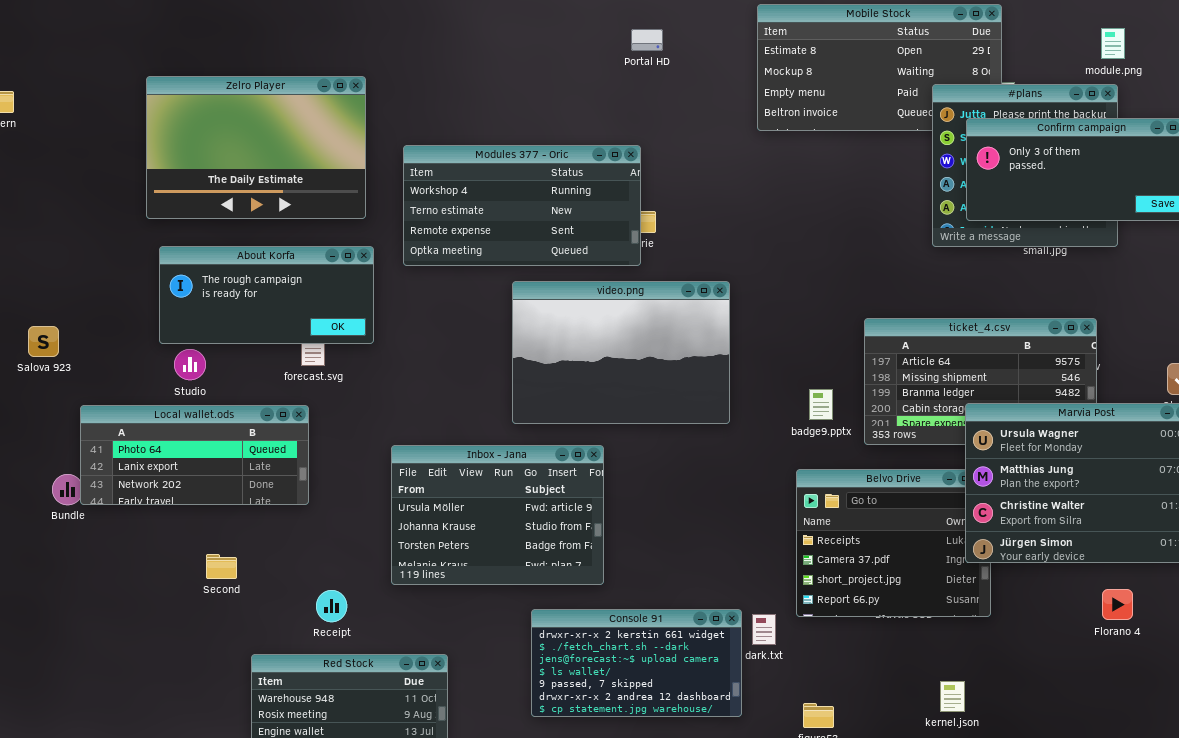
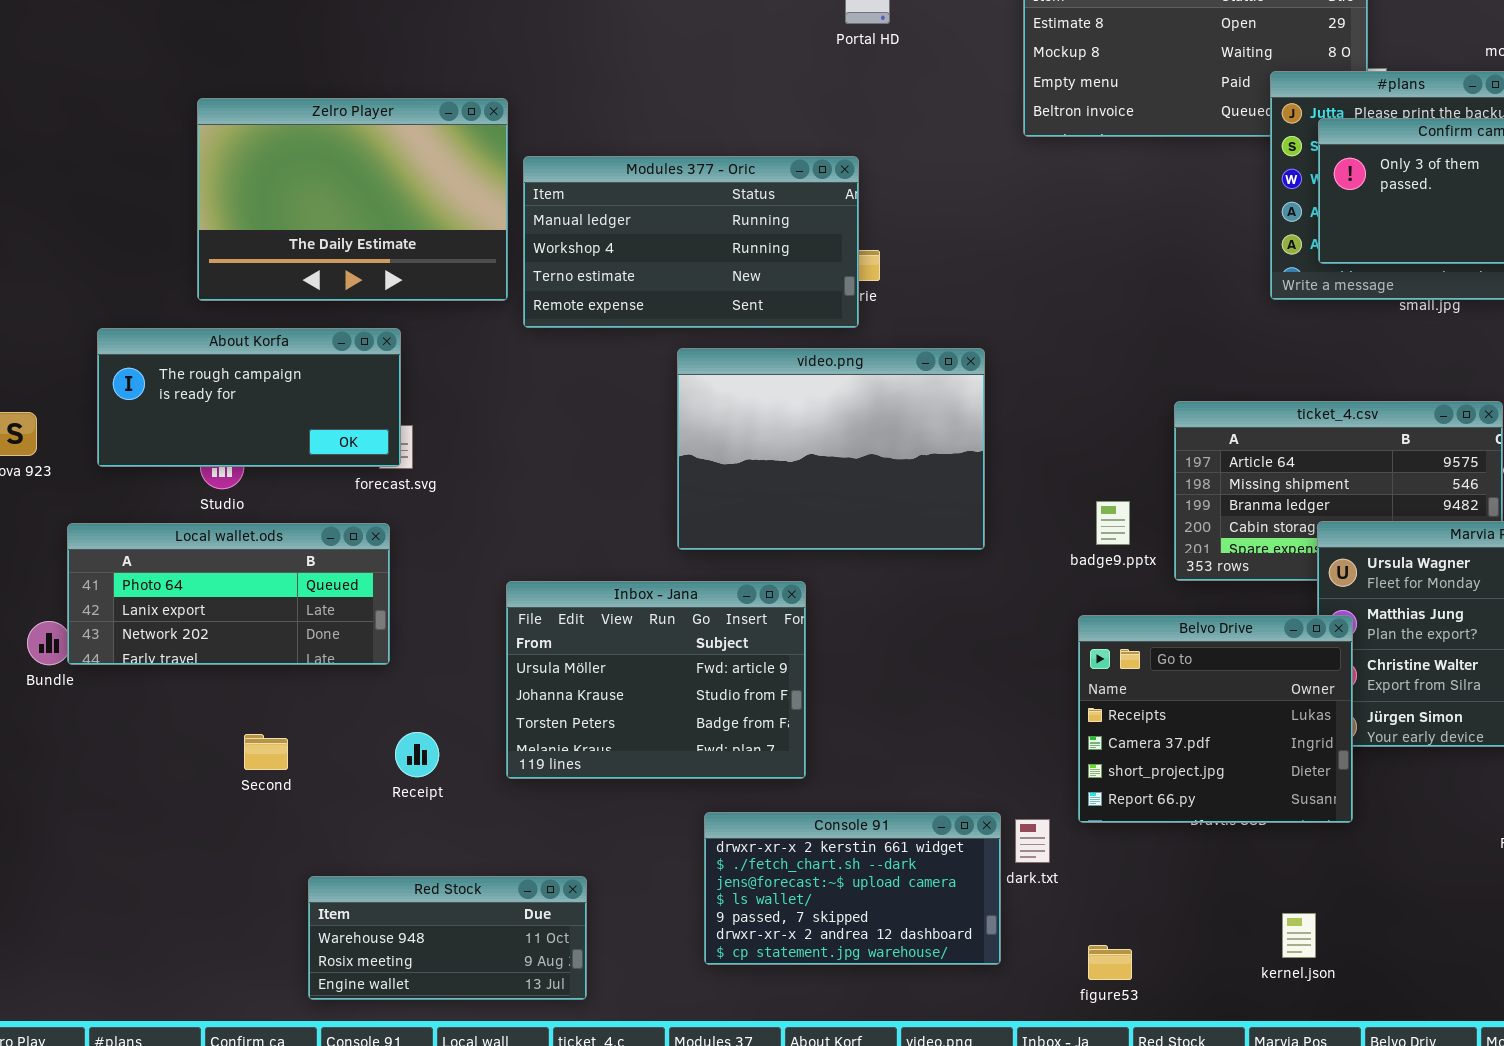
Zelro Player: [146,76,366,219] -> [197,98,508,301], moved
Modules 377 - Oric: [403,145,641,266] -> [523,156,859,328], scrolled up 1 row
About Korfa: [159,246,374,344] -> [97,328,401,467], moved
Belvo Drive: [796,469,991,617] -> [1078,615,1353,823], raised
Receipt: [316,590,347,622] -> [395,732,439,777], moved

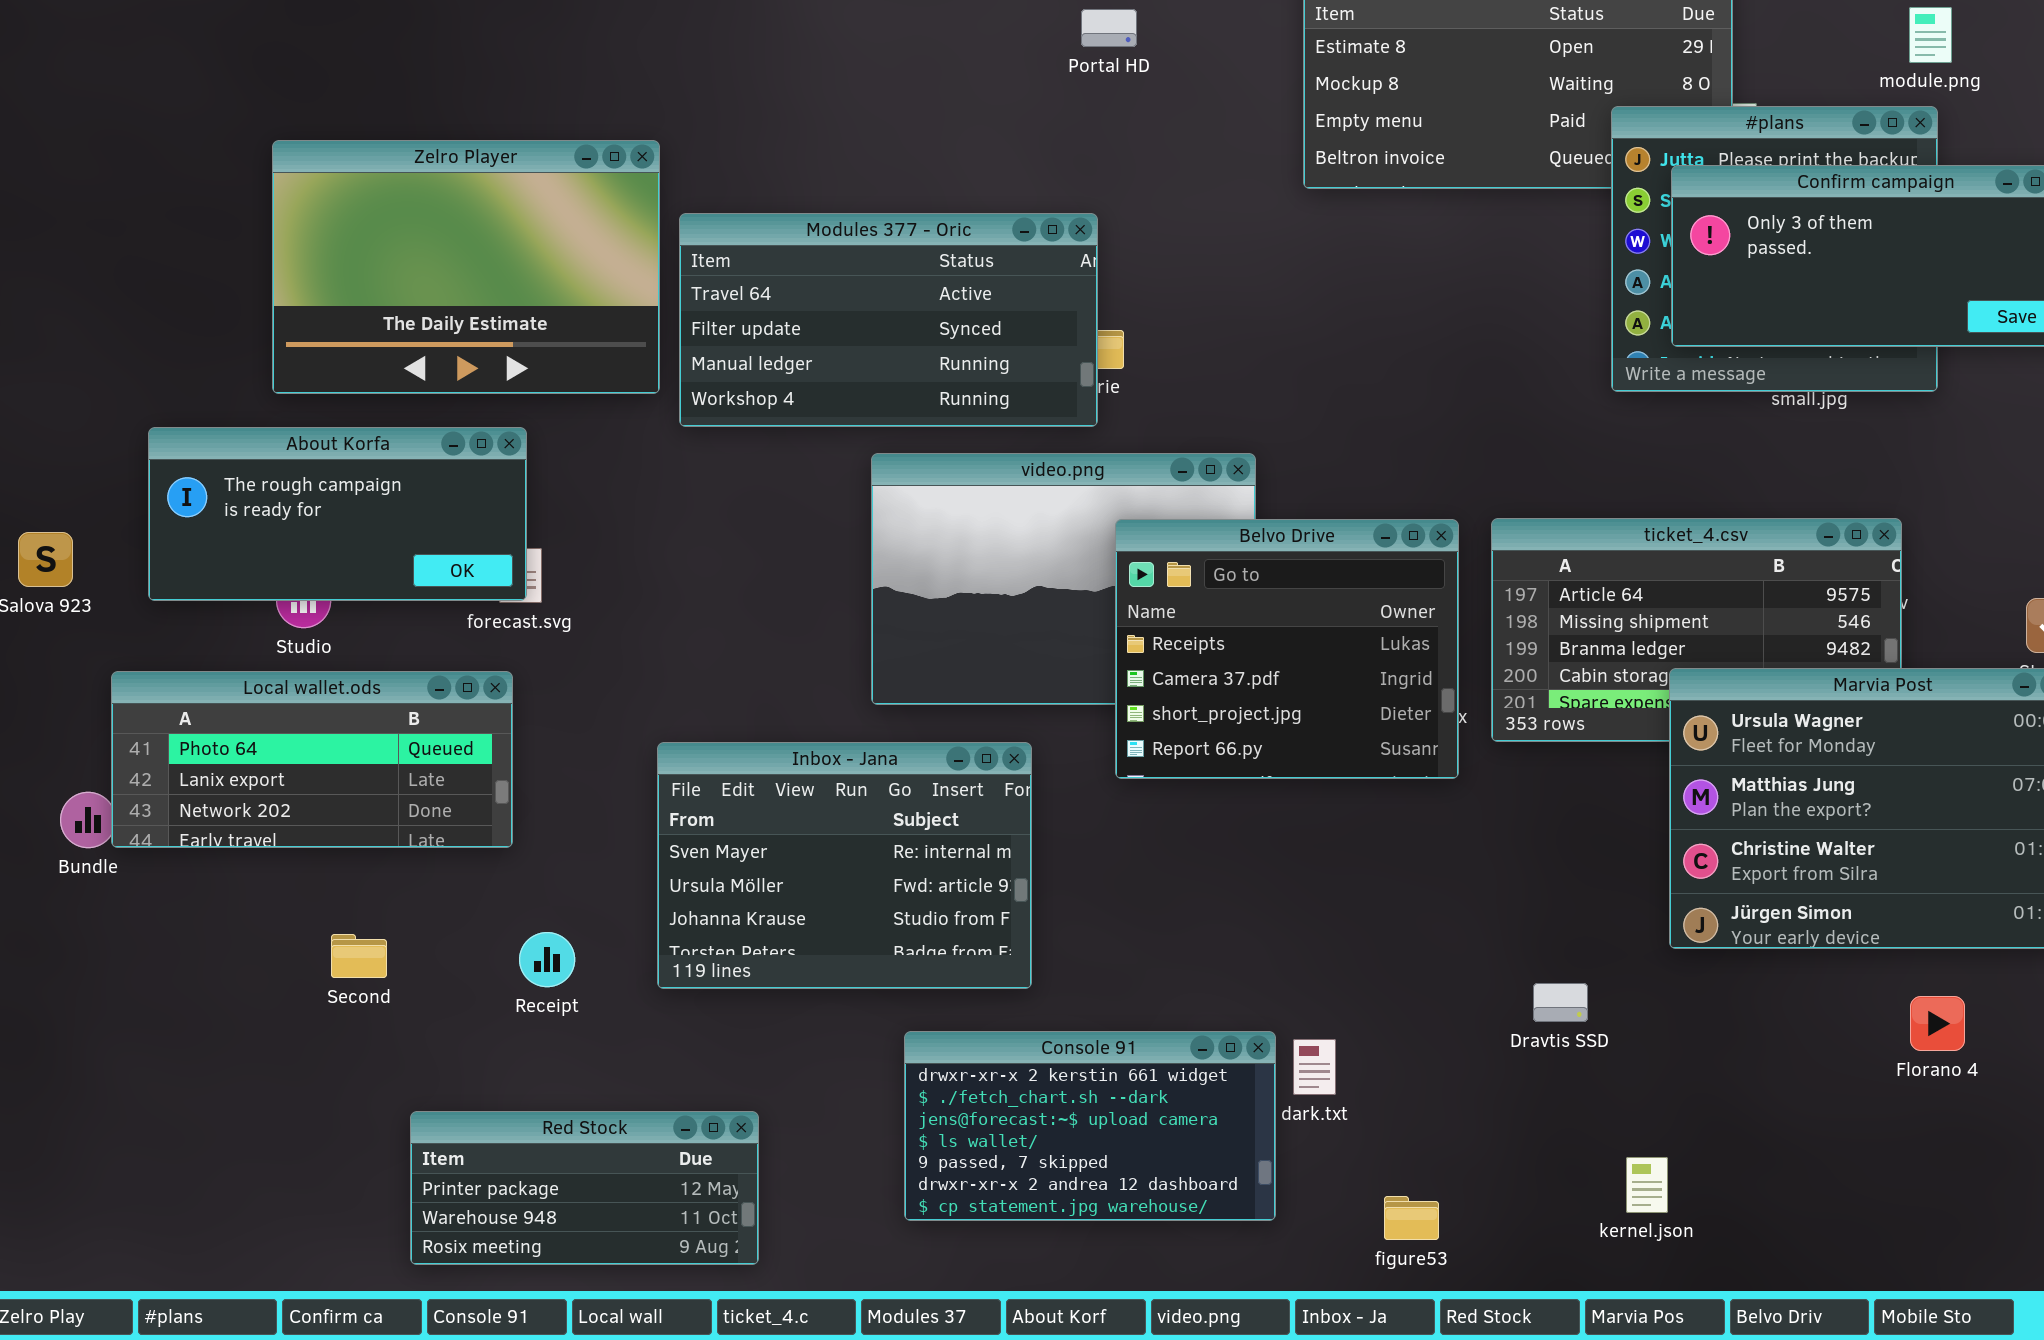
Modules 377 - Oric: [523,156,859,328] -> [679,213,1098,427], scrolled up 2 rows
Inbox - Jana: [506,581,806,779] -> [657,742,1032,989], scrolled up 1 row
Belvo Drive: [1078,615,1353,823] -> [1115,519,1459,779], moved
Red Stock: [308,876,587,1000] -> [410,1111,759,1265], scrolled up 1 row

